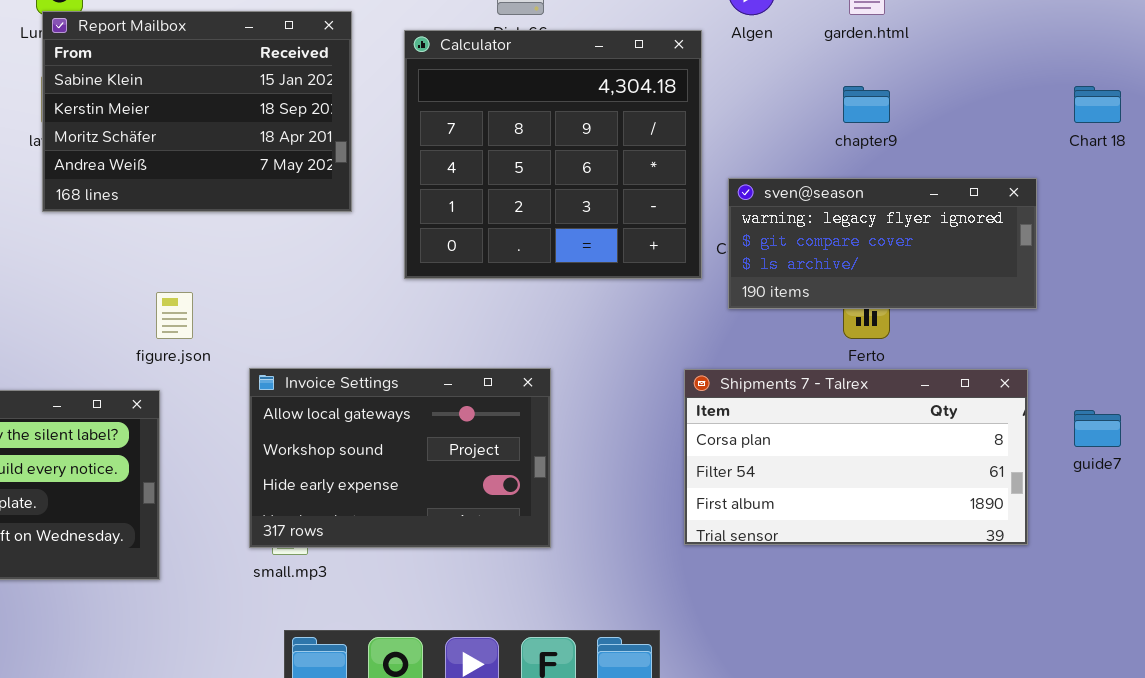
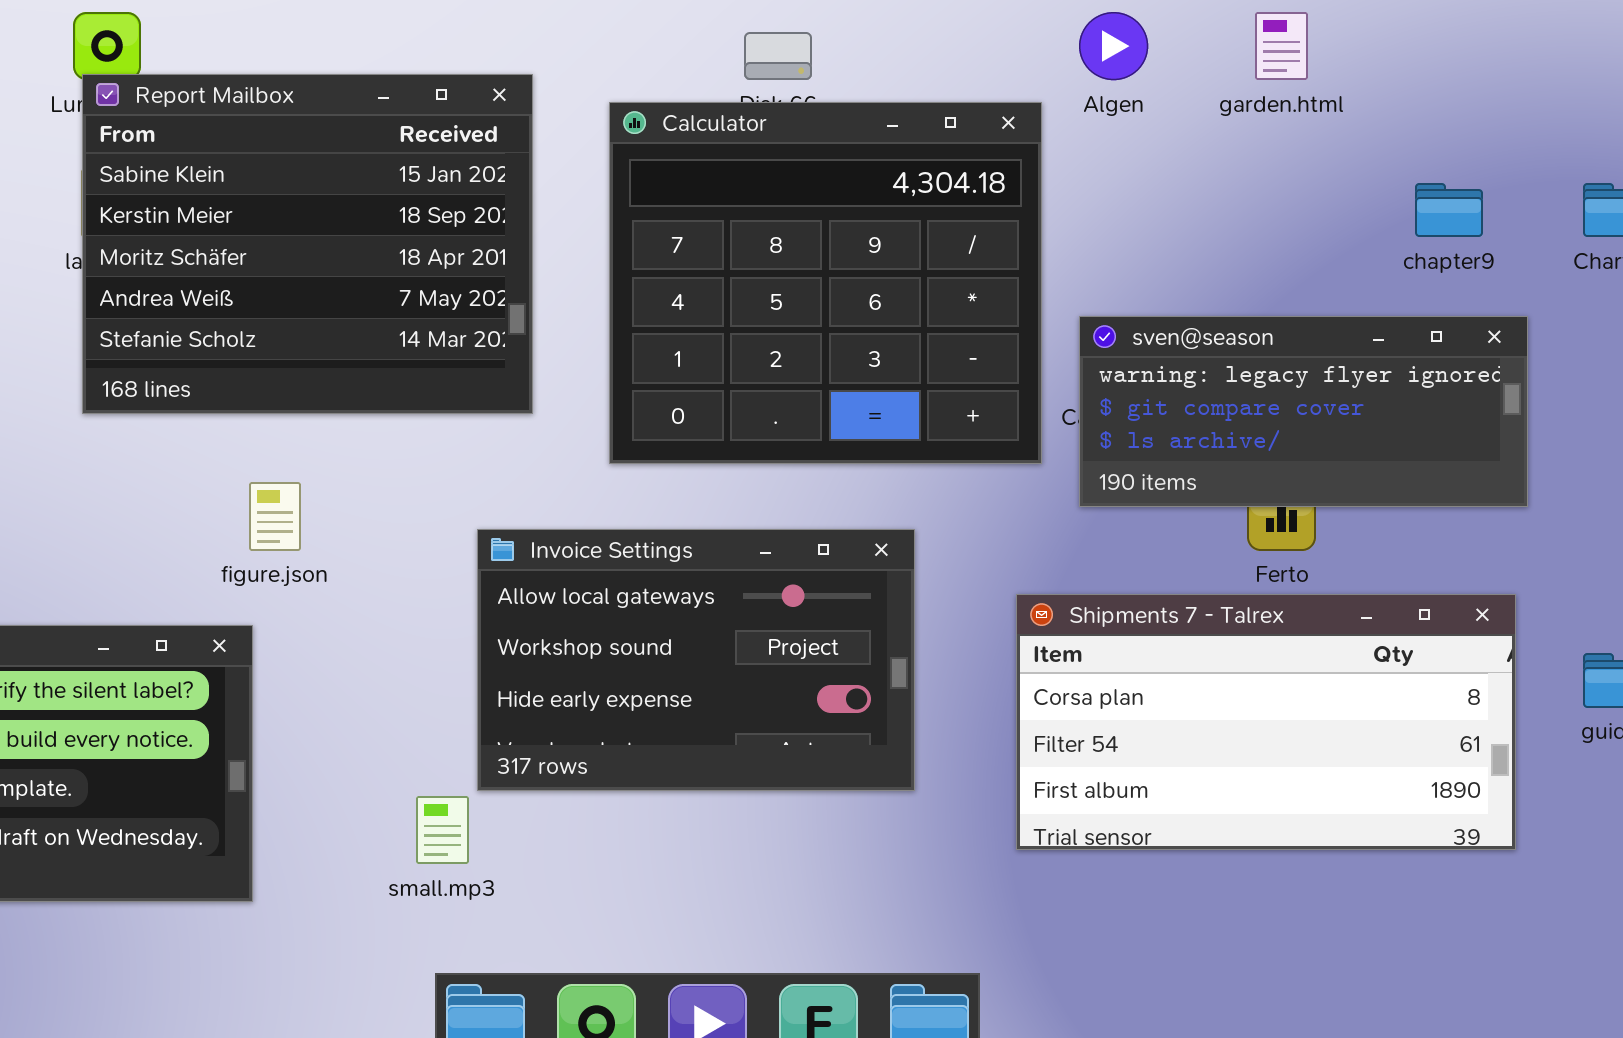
Report Mailbox: [42,11,352,212] -> [82,74,533,414], resized
chapter9: [843,86,890,123] -> [1415,183,1483,237], moved
Invoice Settings: [249,368,551,548] -> [477,529,915,791], moved

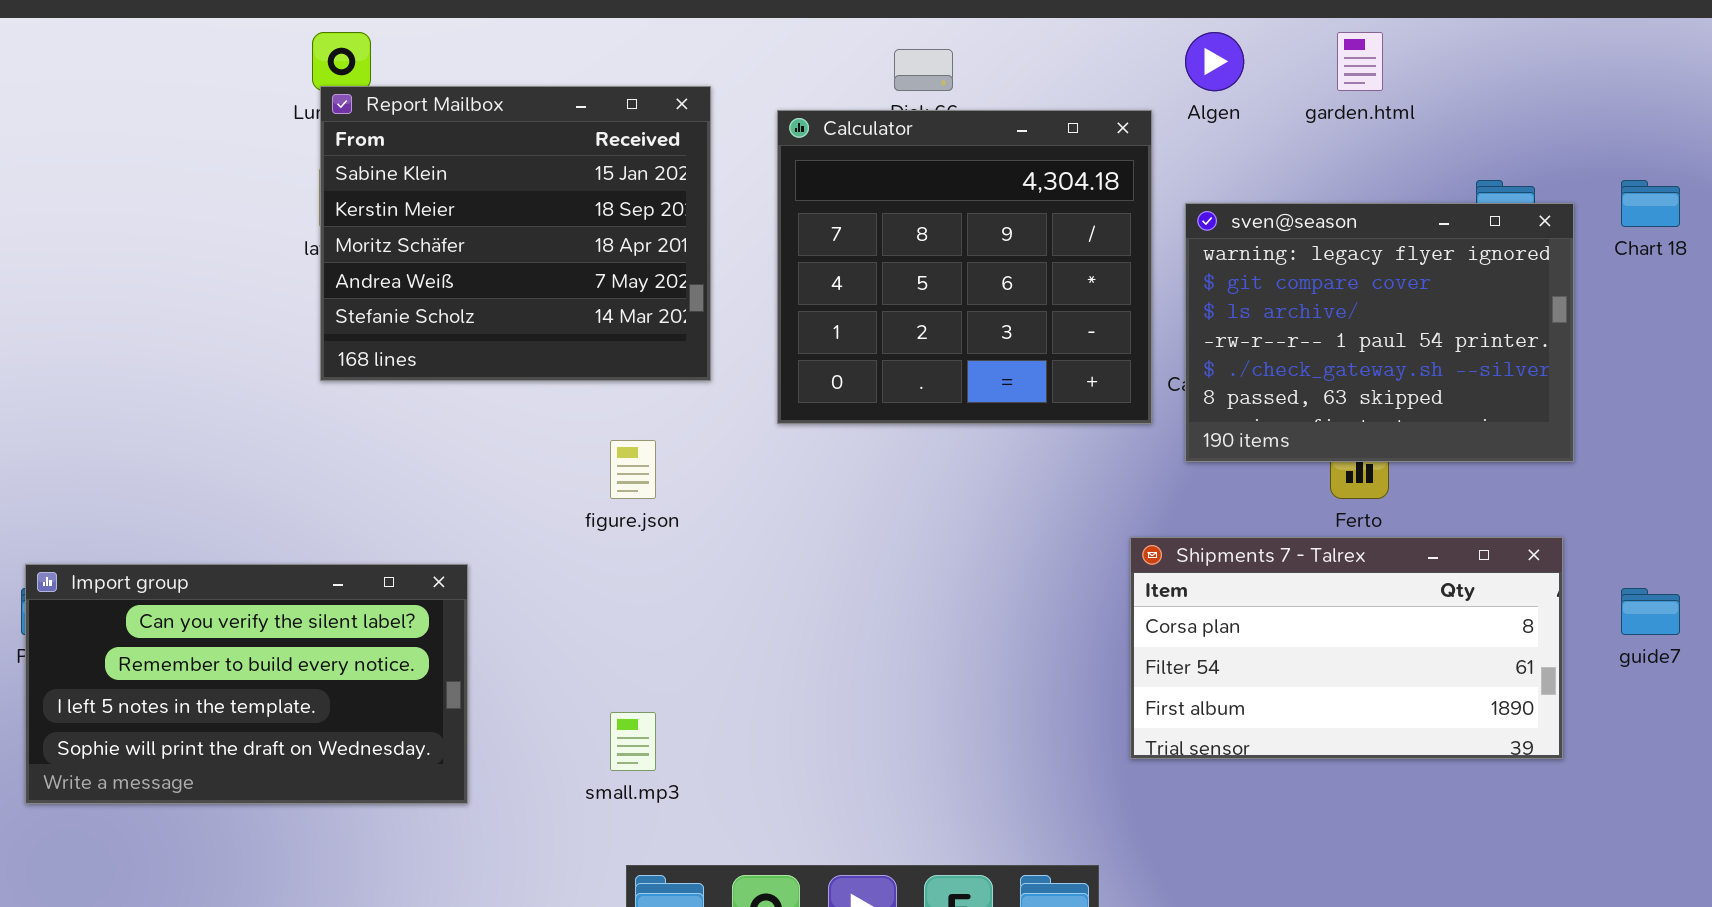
sven@season: [1079,316,1528,507] -> [1185,203,1574,462], resized
figure.json: [249,482,301,551] -> [610,440,656,499], moved
Invoice Settings: [477,529,915,791] -> none, closed

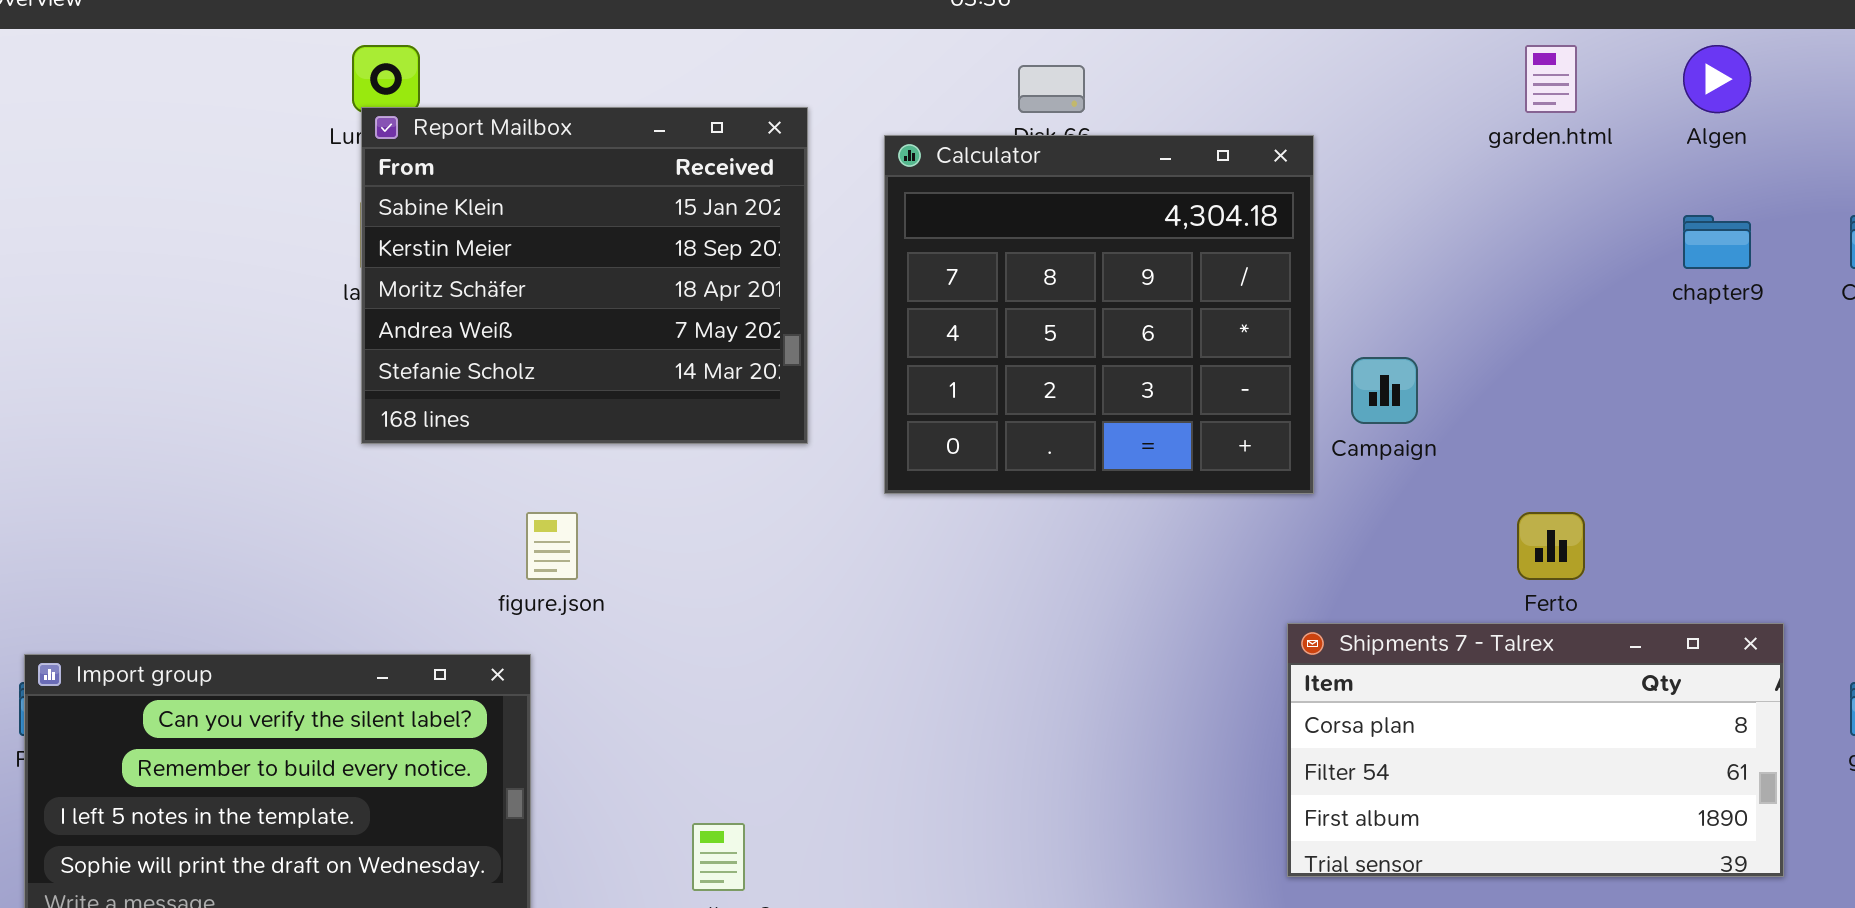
Algen: [1185,32,1244,91] -> [1683,45,1751,113], moved
sven@season: [1185,203,1574,462] -> none, closed
figure.json: [610,440,656,499] -> [526,512,578,580], moved

